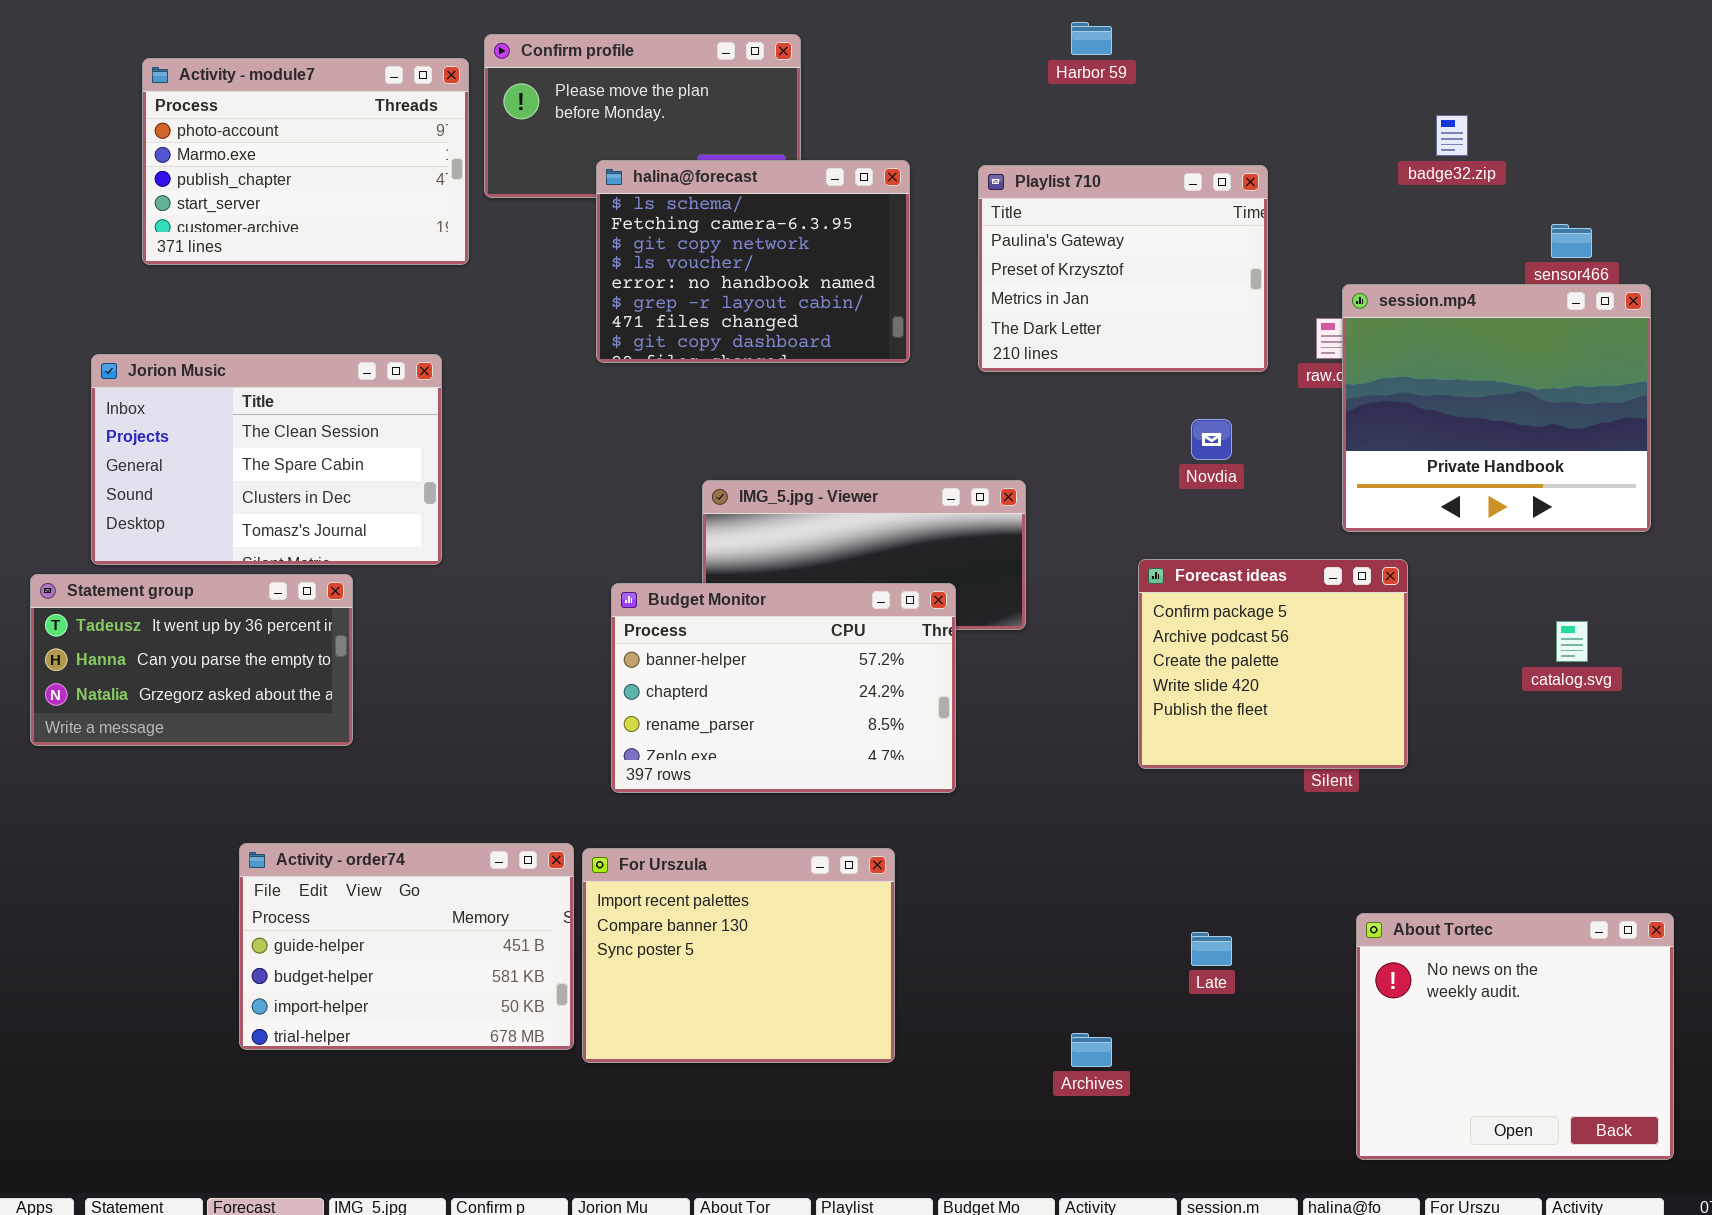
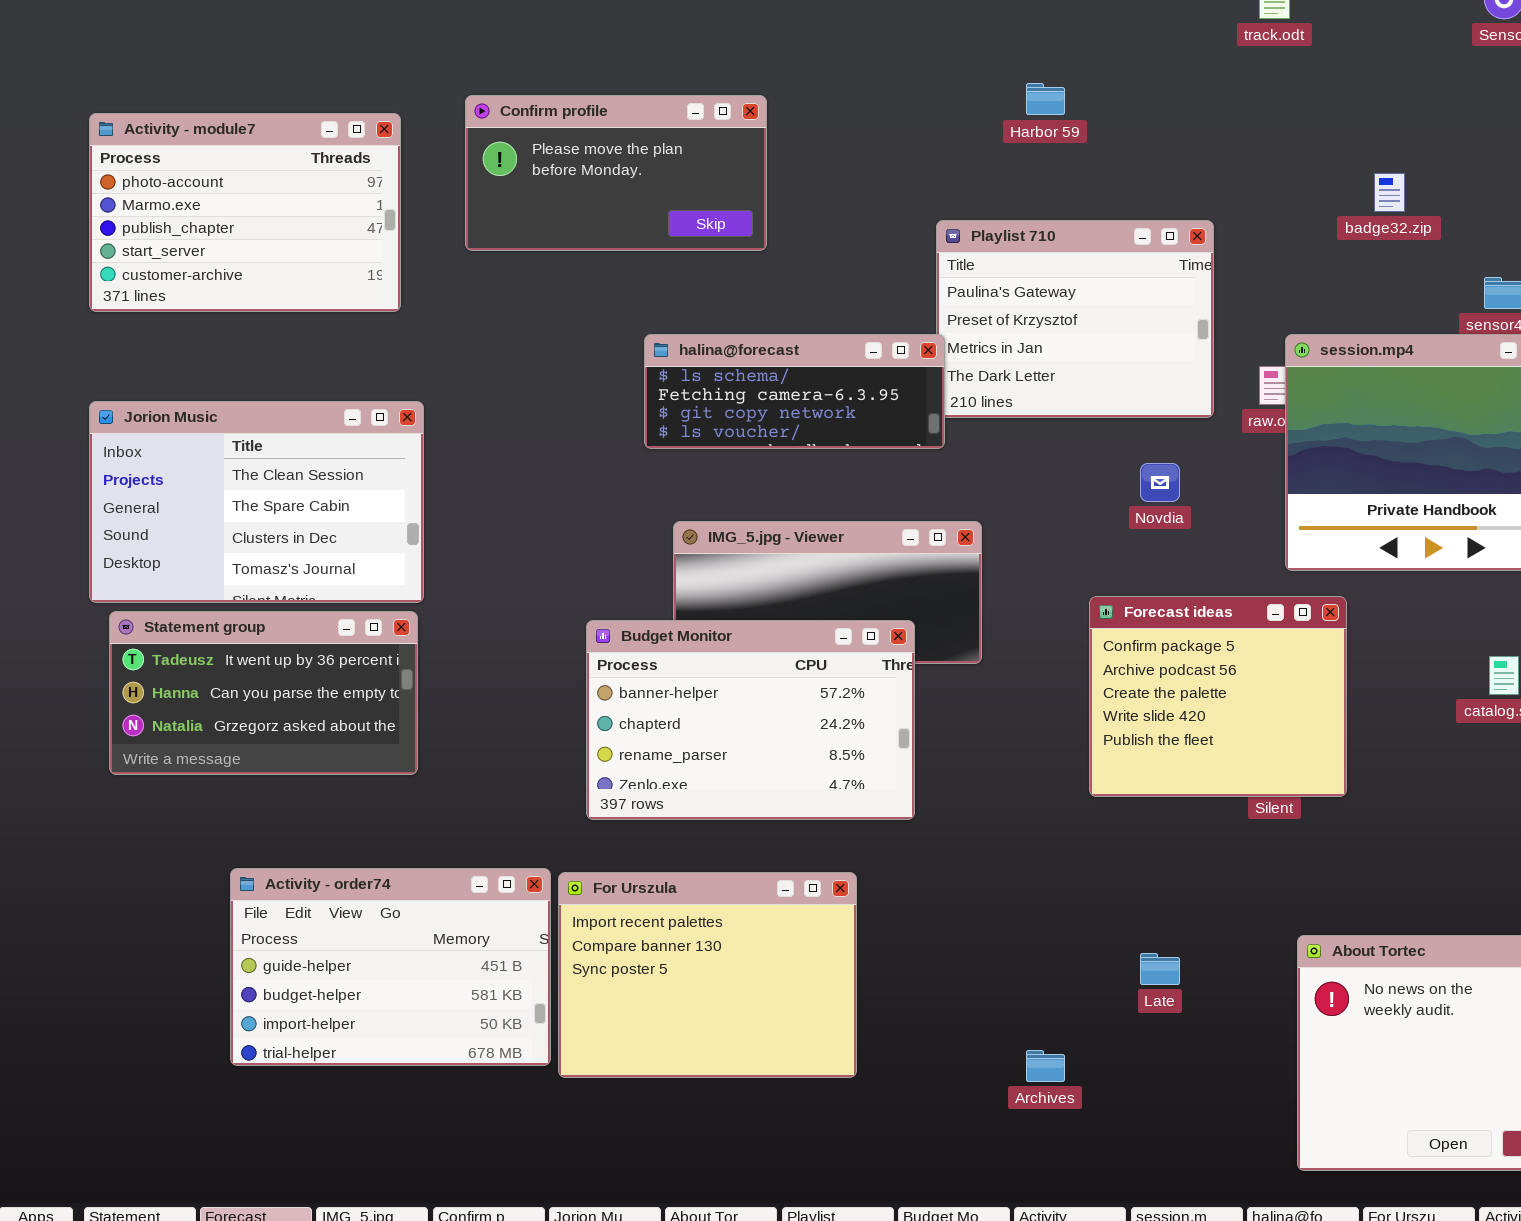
Activity - module7: [142,58,469,265] -> [89,113,401,312], moved
halina@forecast: [596,160,910,363] -> [644,334,945,449], moved, resized
Statement group: [30,574,353,746] -> [109,611,418,775], moved

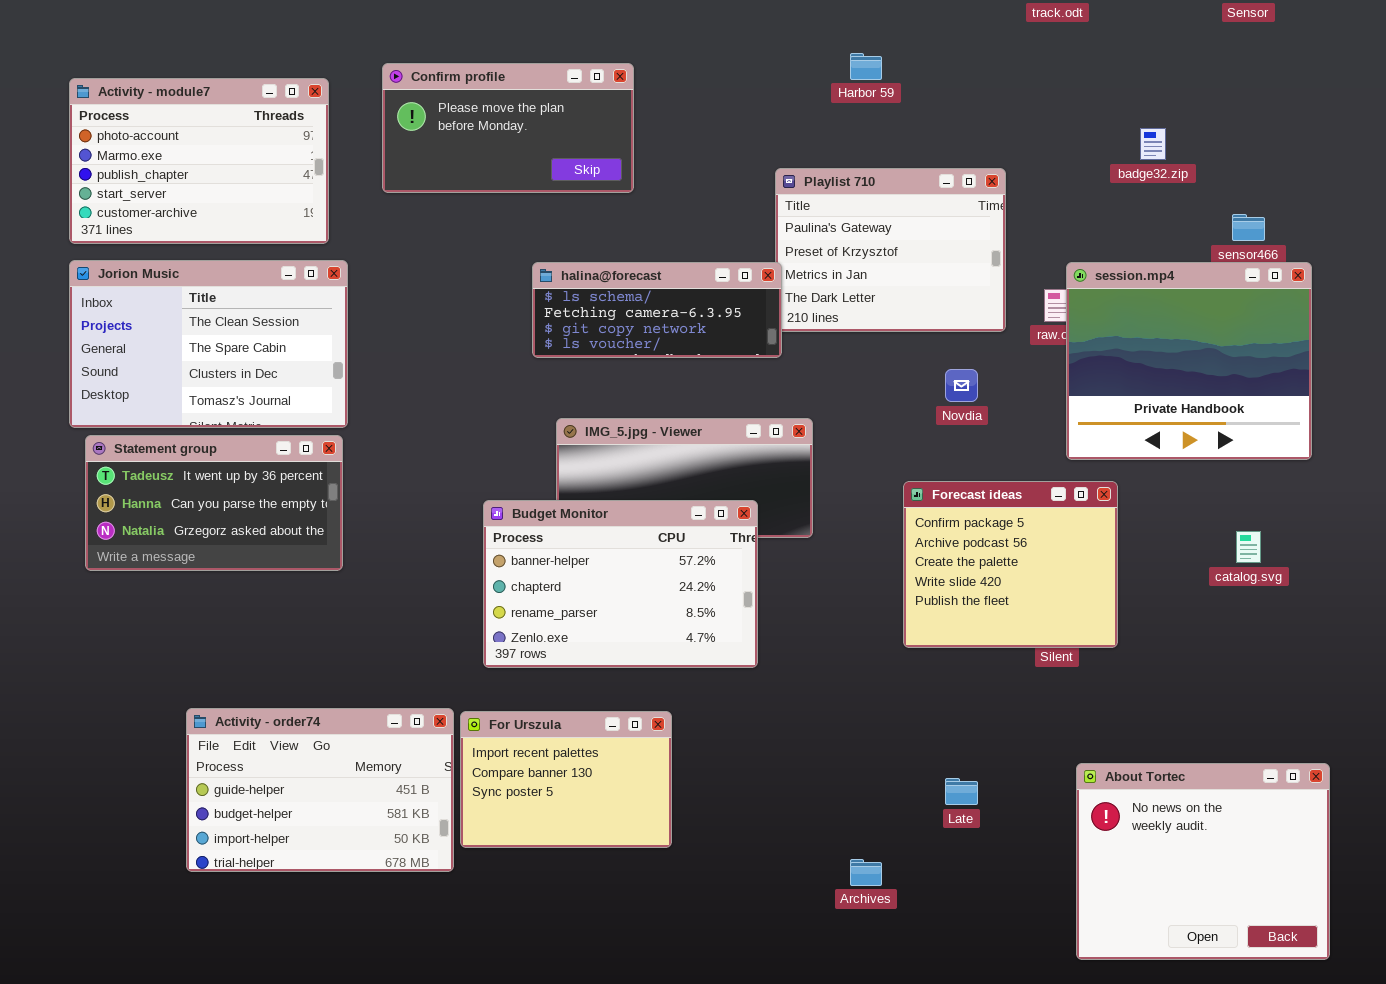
Jorion Music: [89,401,424,603] -> [69,260,348,428], moved
Statement group: [109,611,418,775] -> [85,435,343,571], moved
For Urszula: [558,872,857,1078] -> [460,711,672,848], resized

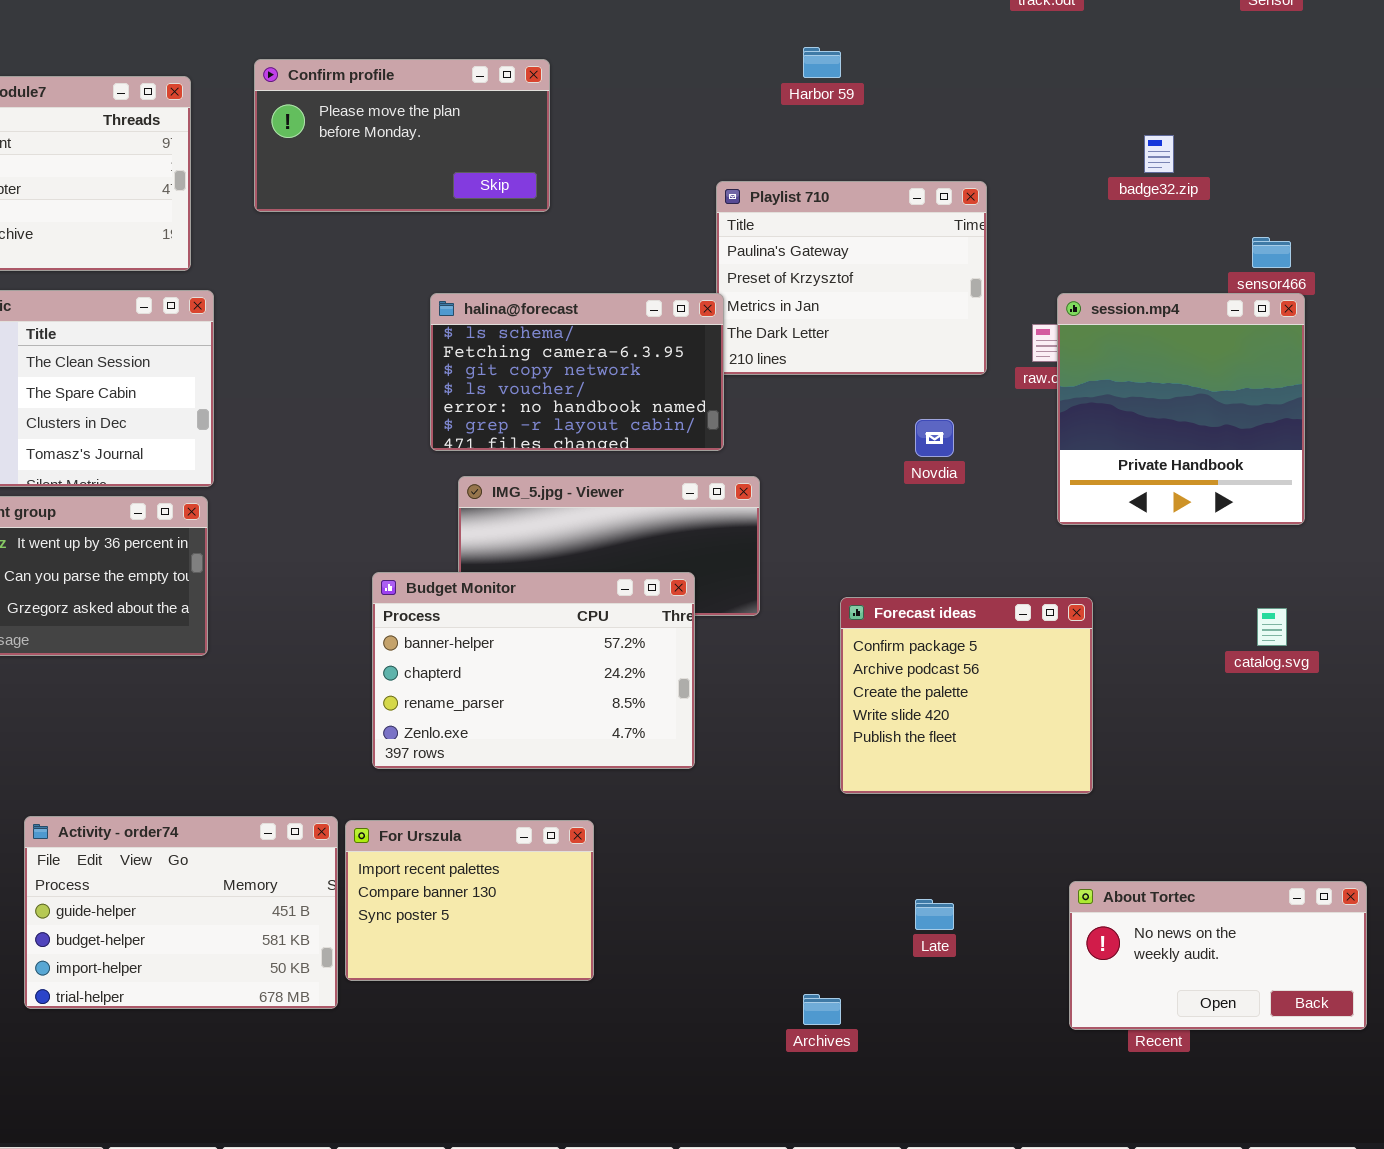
halina@forecast: [532,262,782,358] -> [430,293,724,451], resized
session.mp4: [1066,262,1312,460] -> [1057,293,1305,525], resized
Forecast ideas: [903,481,1118,648] -> [840,597,1093,794], moved
About Tortec: [1076,763,1330,960] -> [1069,881,1367,1030], resized

